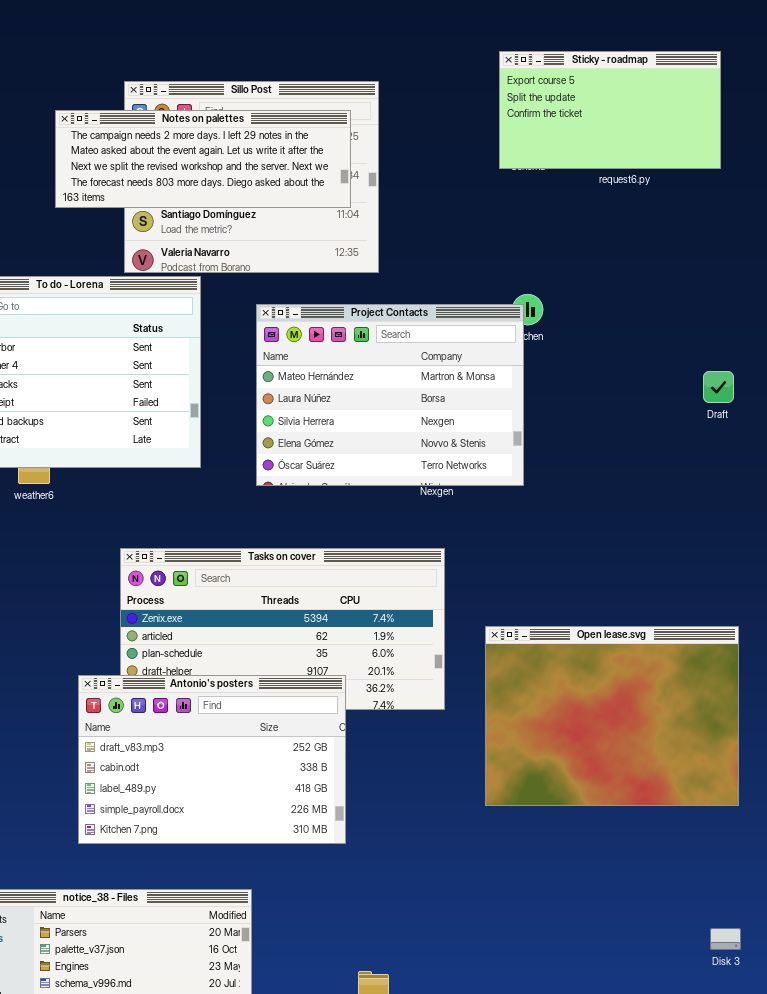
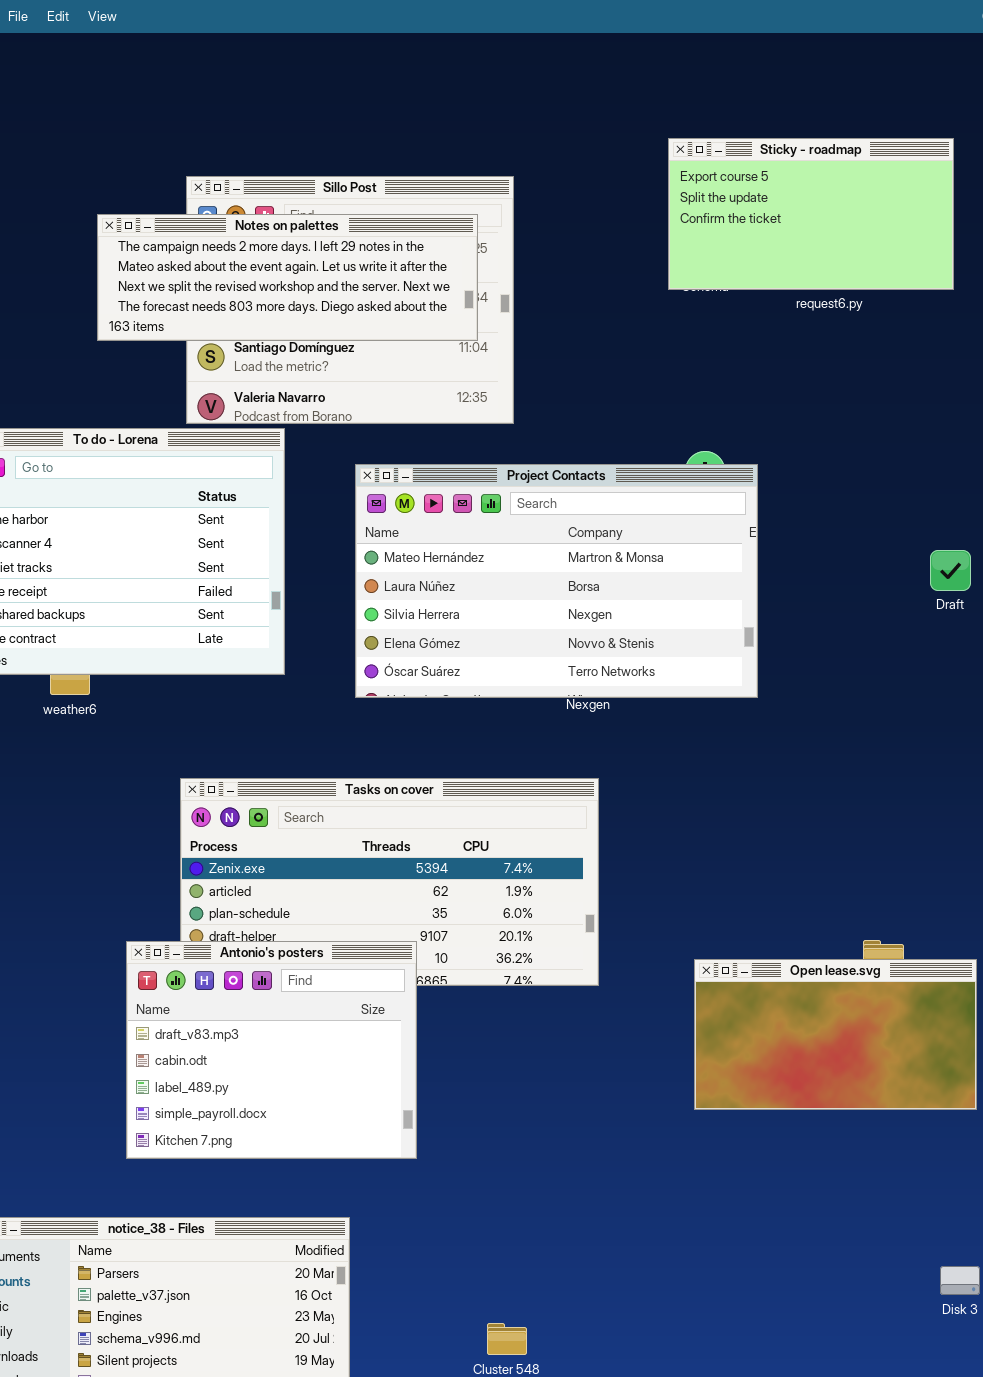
Project Contacts: [256,304,524,486] -> [355,464,758,698], resized
Open lease.svg: [485,626,739,806] -> [694,959,977,1110], resized
Antonio's posters: [78,675,346,844] -> [126,941,417,1159], resized

